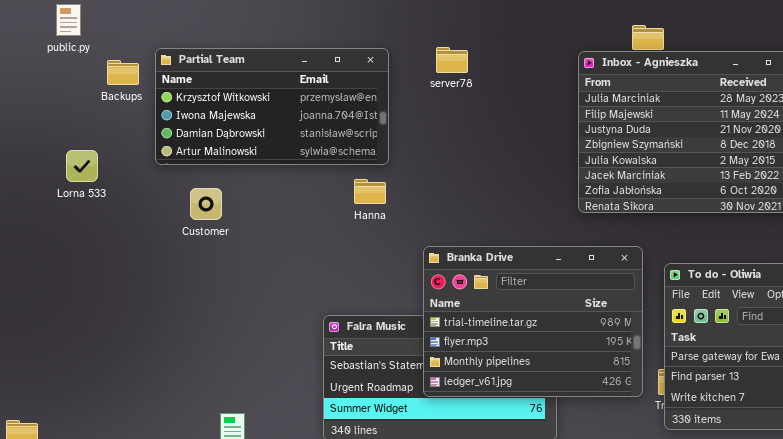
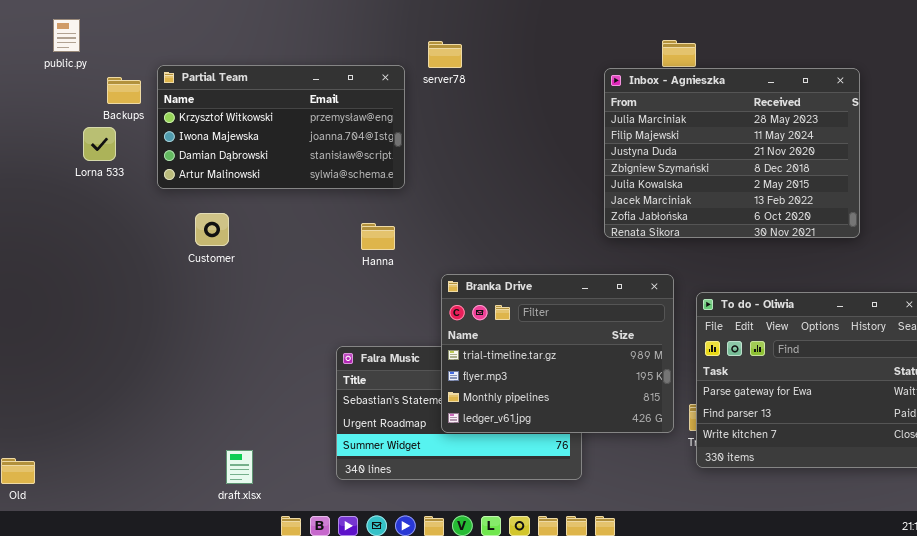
server78: [436,47,468,73] -> [428,41,462,68], moved
Lorna 533: [66,150,98,182] -> [83,127,116,161], moved
Hanna: [354,179,386,204] -> [361,223,395,250], moved

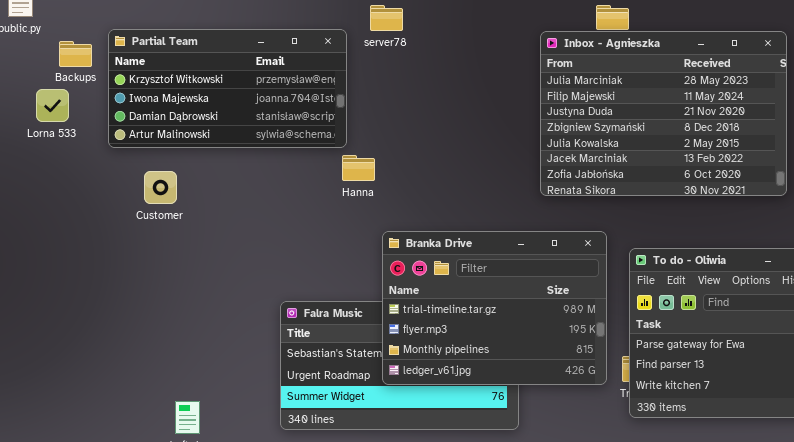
Hanna: [361,223,395,250] -> [342,155,375,181], moved

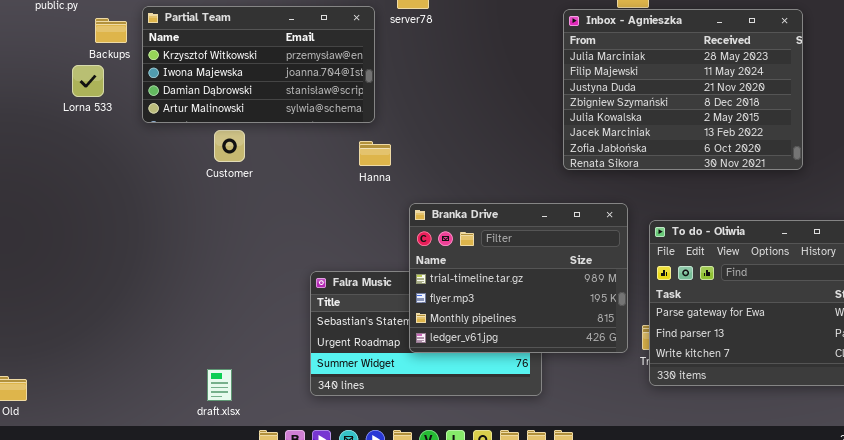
Hanna: [342,155,375,181] -> [359,141,391,166], moved
Customer: [144,171,177,204] -> [214,130,245,162], moved

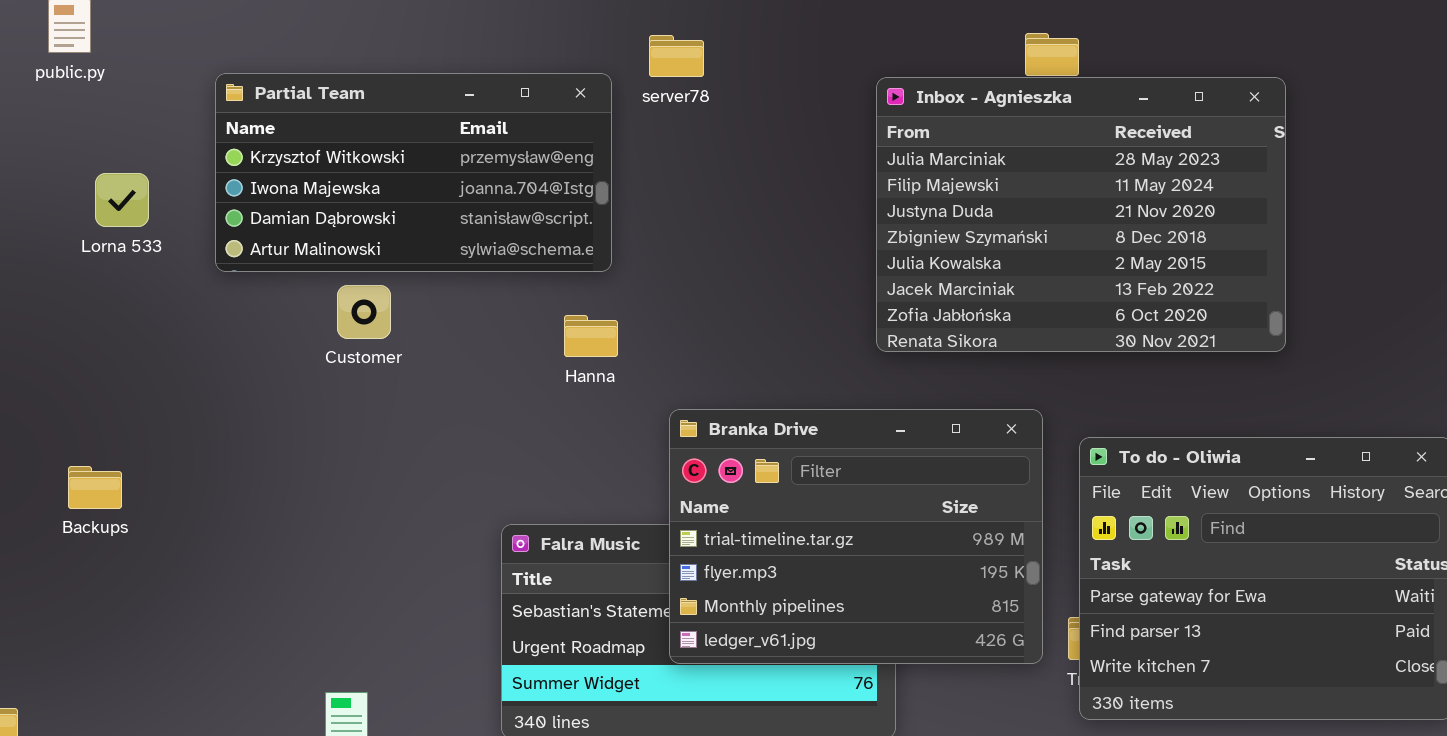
Inbox - Agnieszka: [563,9,803,170] -> [876,77,1286,352], moved
Backups: [95,18,127,43] -> [68,466,122,509], moved
Hanna: [359,141,391,166] -> [564,315,618,357], moved

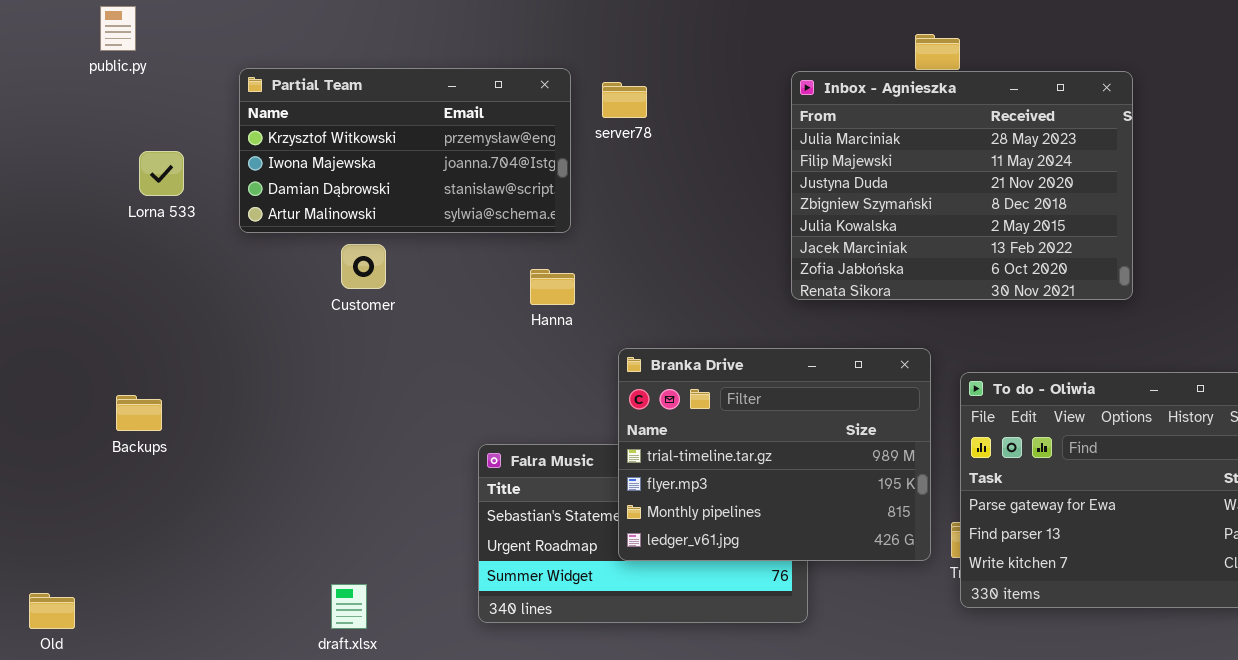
server78: [649,35,704,77] -> [602,82,647,118], moved

